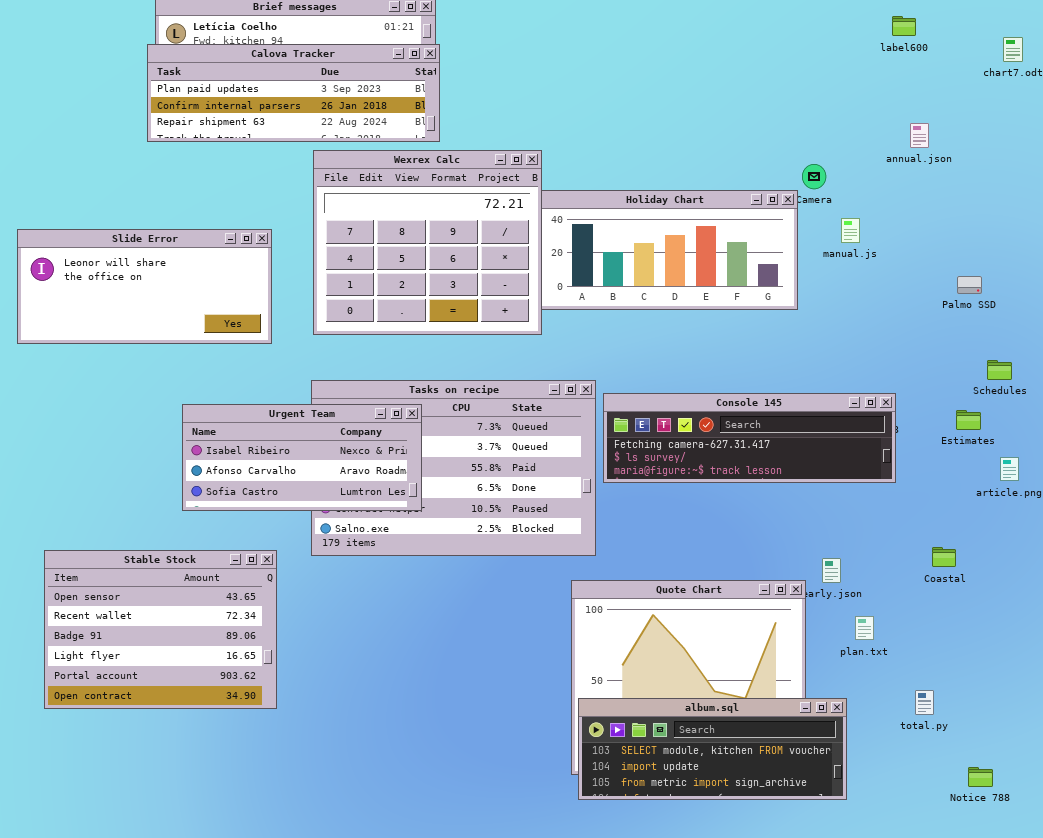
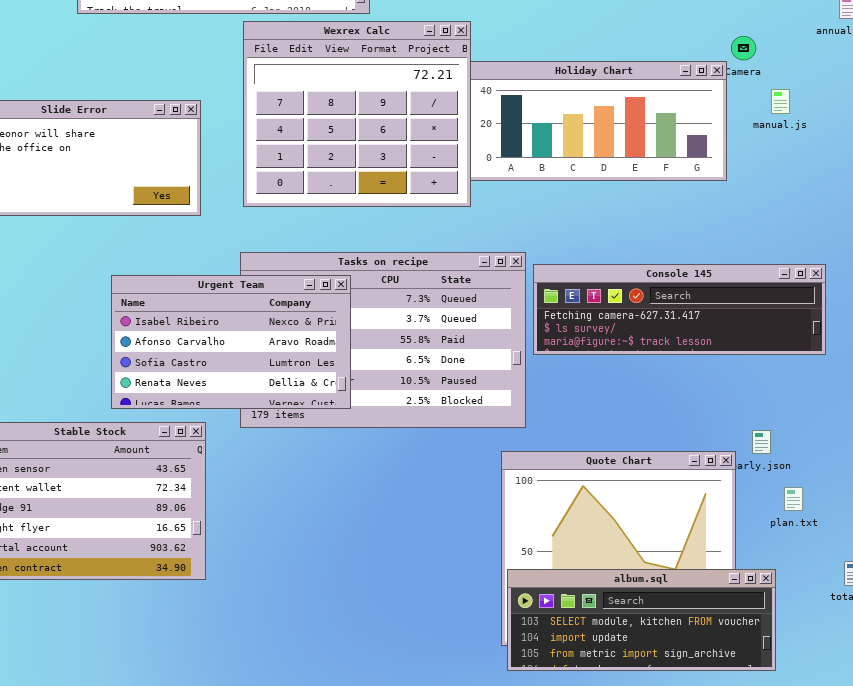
Urgent Team: [182,404,422,511] -> [111,275,351,409], resized

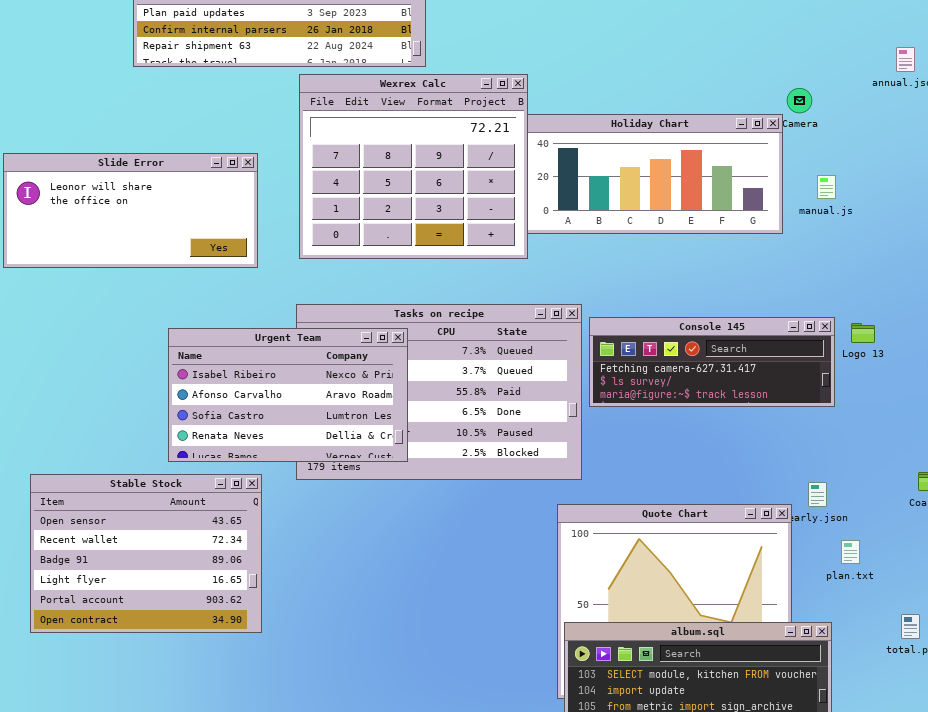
manual.js: [771,89,790,114] -> [817,175,836,199], moved
Console 145: [533,264,826,355] -> [589,317,835,407], resized

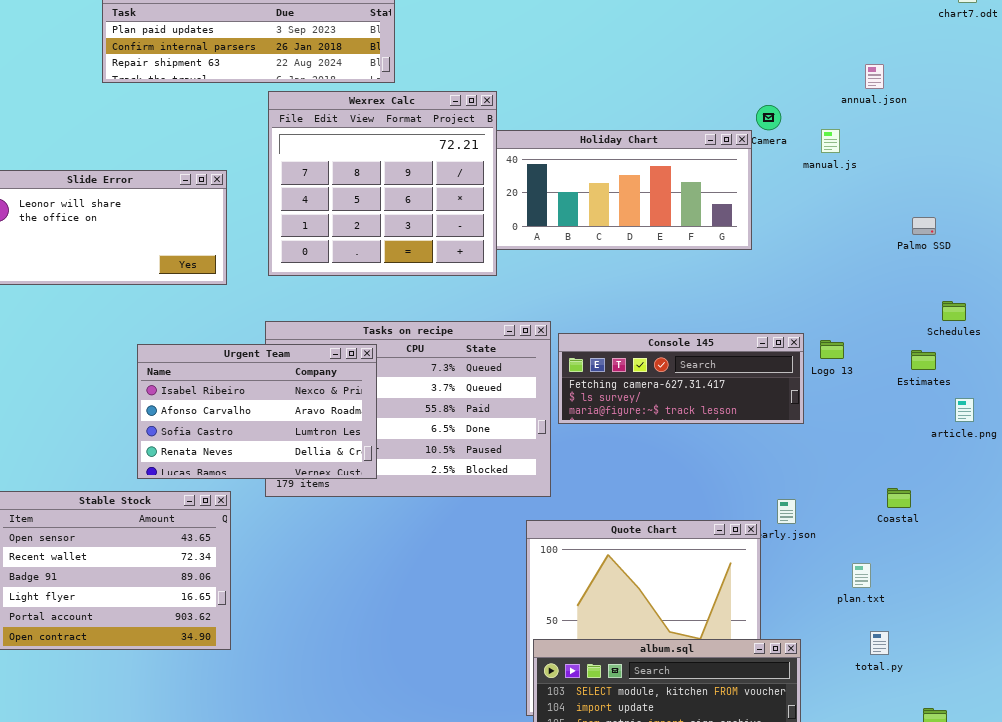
manual.js: [817,175,836,199] -> [821,129,840,153], moved
plan.txt: [841,540,860,564] -> [852,563,871,588], moved

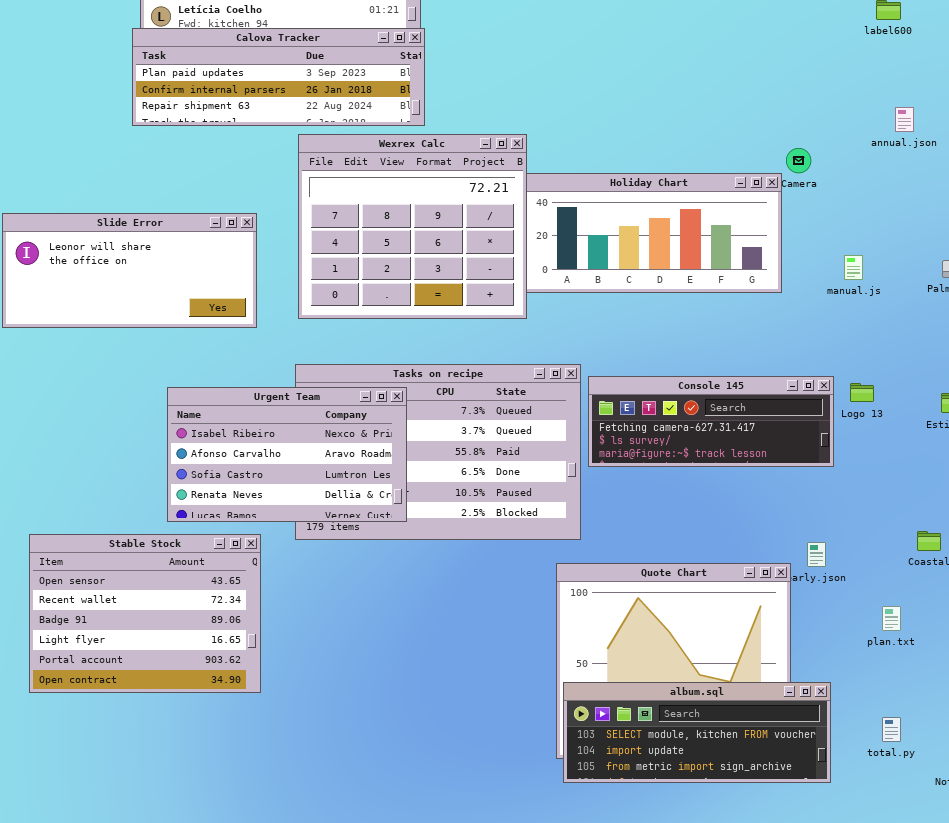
manual.js: [821,129,840,153] -> [844,255,863,280], moved
total.py: [870,631,889,655] -> [882,717,901,742], moved

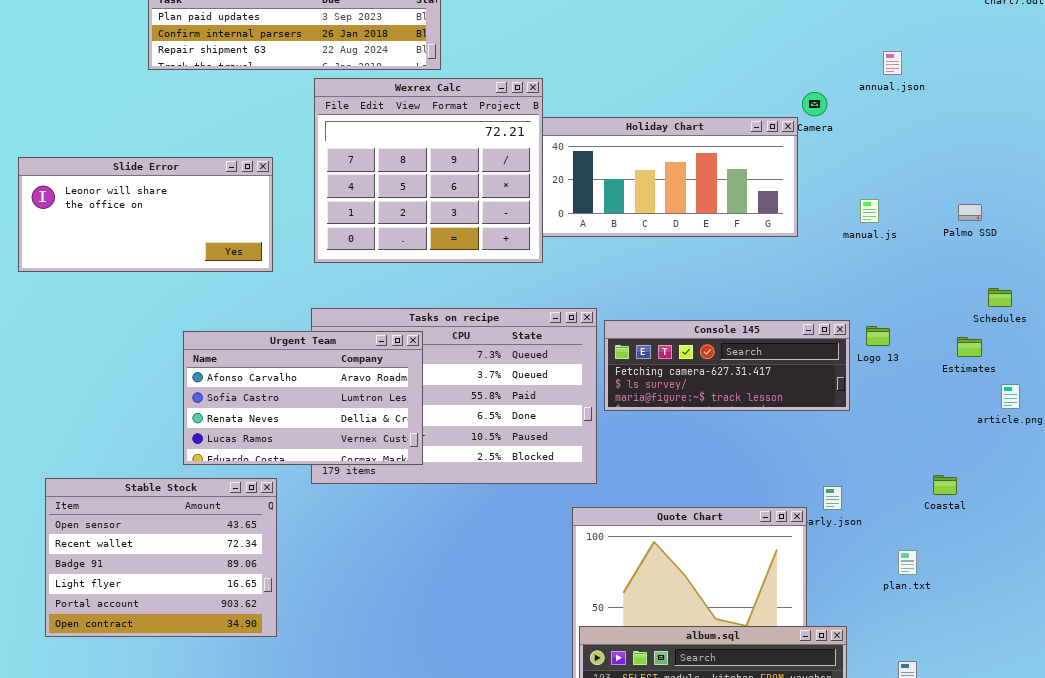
annual.json: [895,107,914,132] -> [883,51,902,75], moved
Urgent Team: [167,387,407,522] -> [183,331,423,465], scrolled down 1 row

